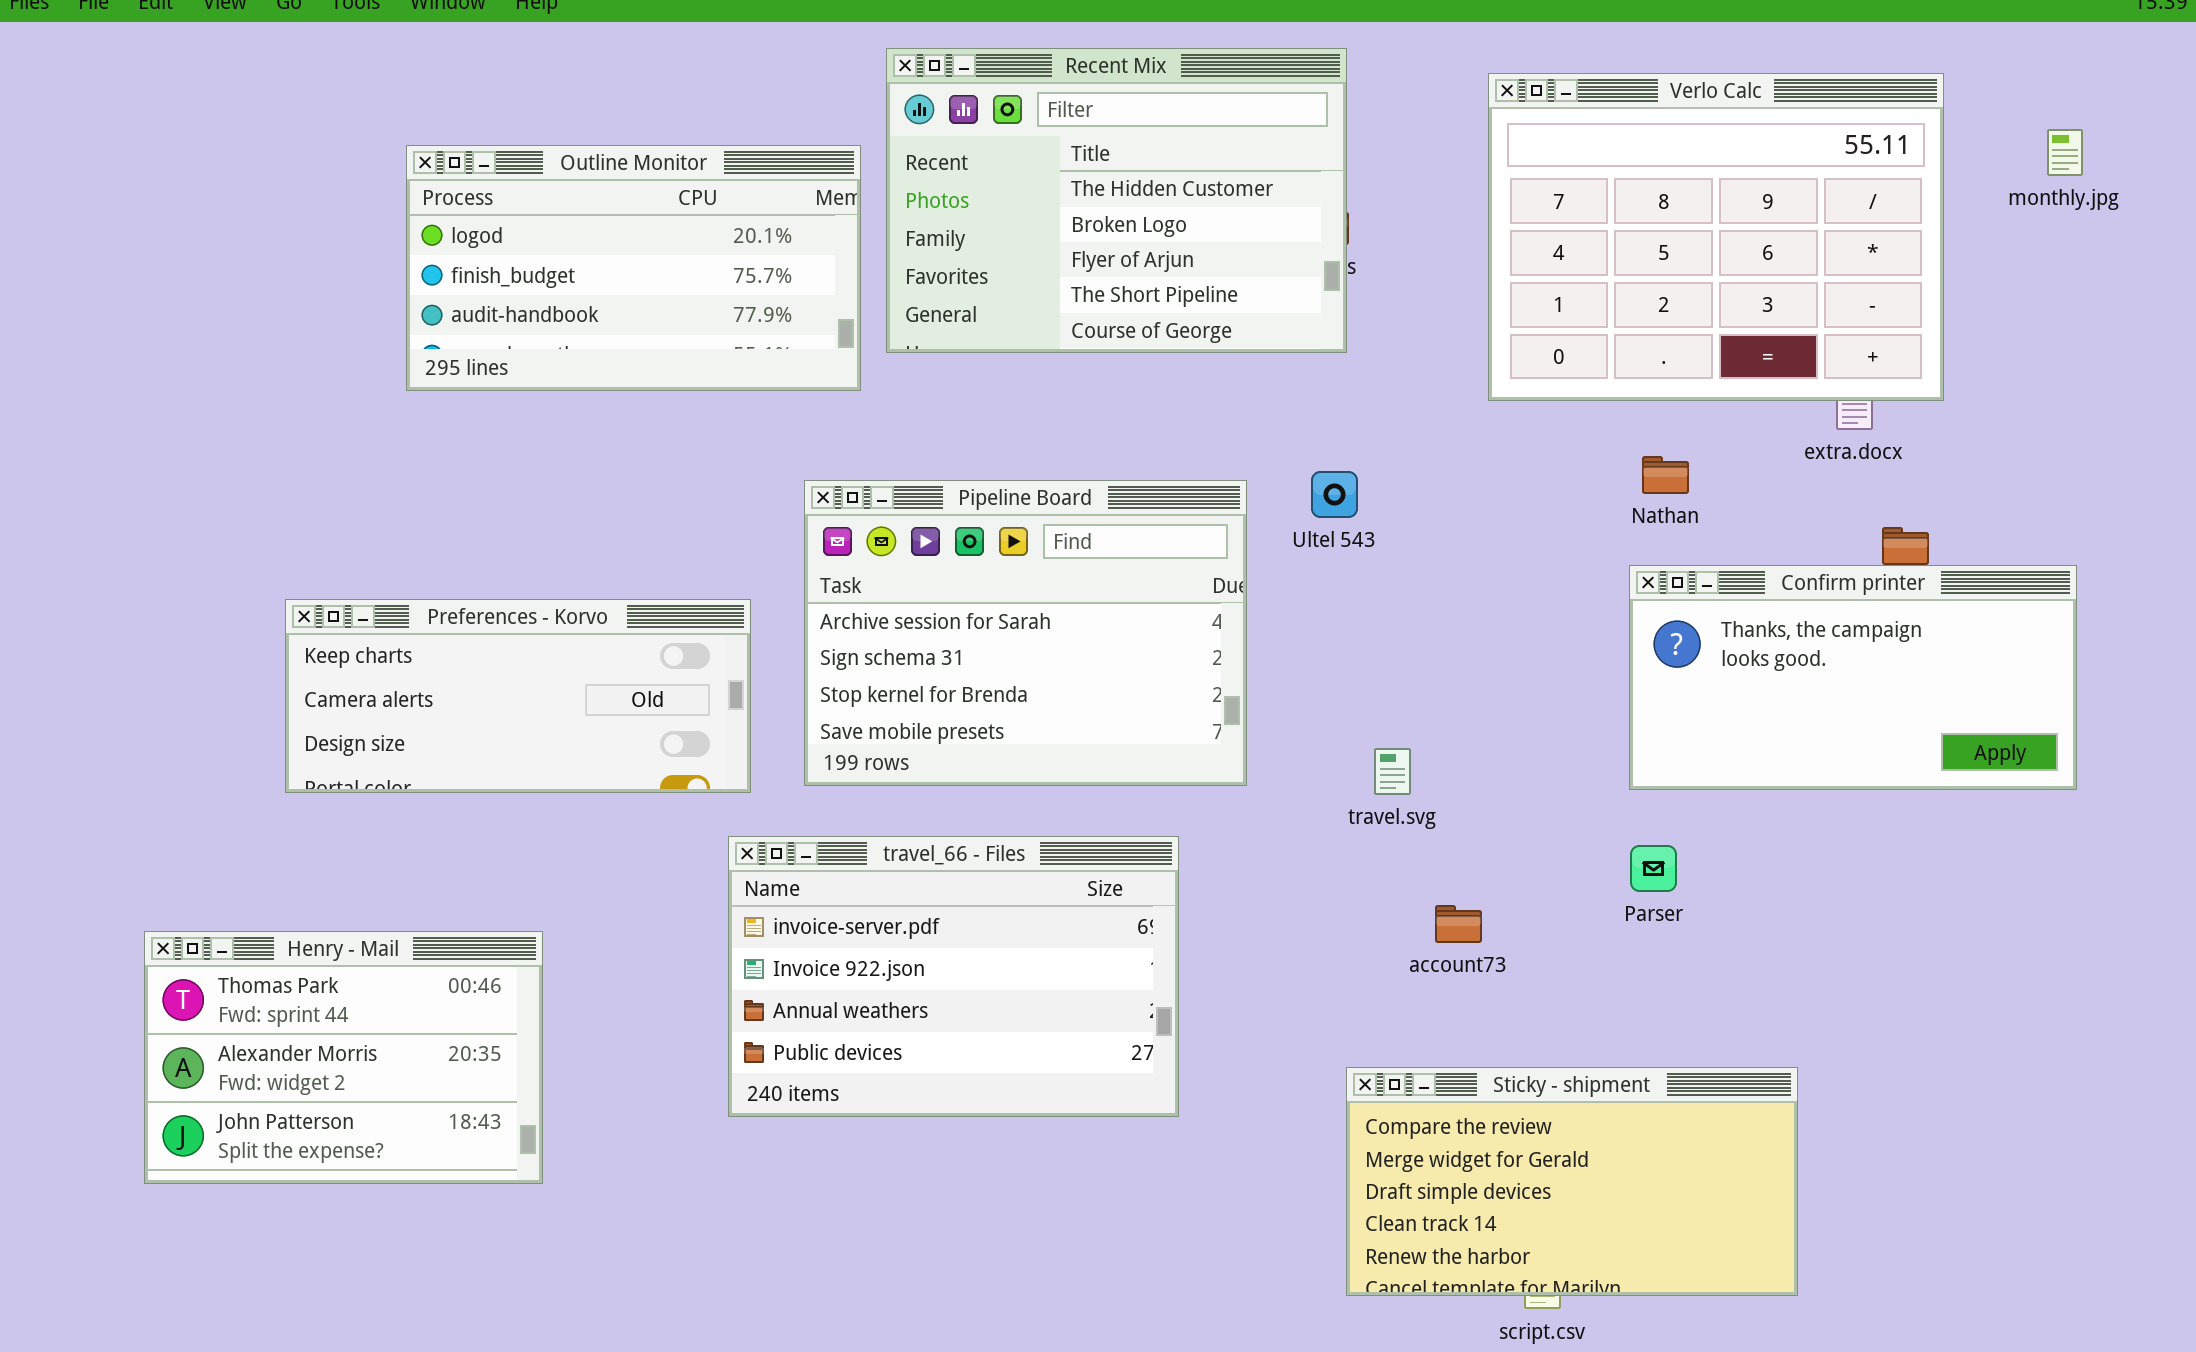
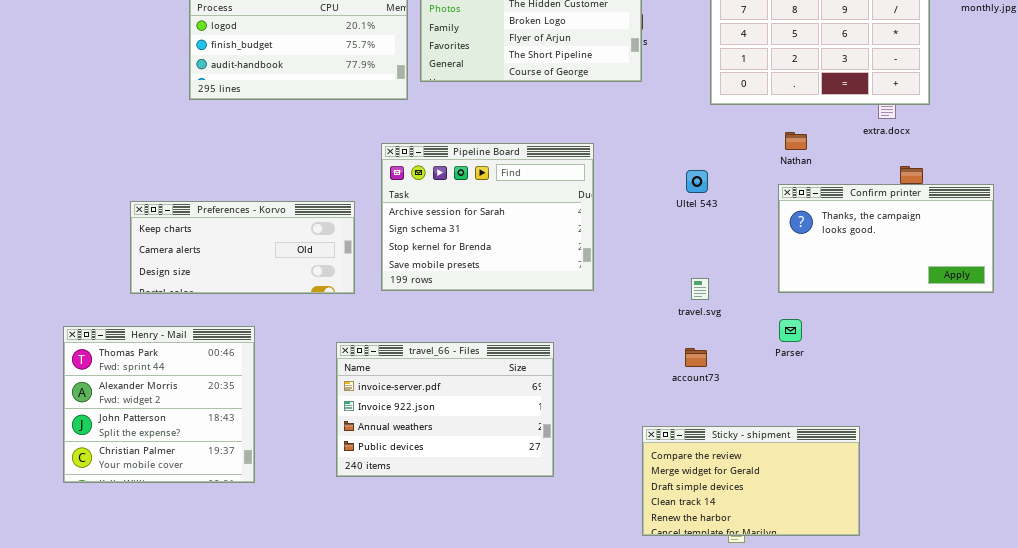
Ultel 543: [1311,471,1358,518] -> [686,170,708,193], moved
travel.svg: [1374,748,1411,795] -> [691,278,709,300], moved
travel_66 - Files: [728,836,1179,1117] -> [336,342,554,477], moved
Henry - Mail: [144,931,543,1184] -> [63,326,255,483], resized

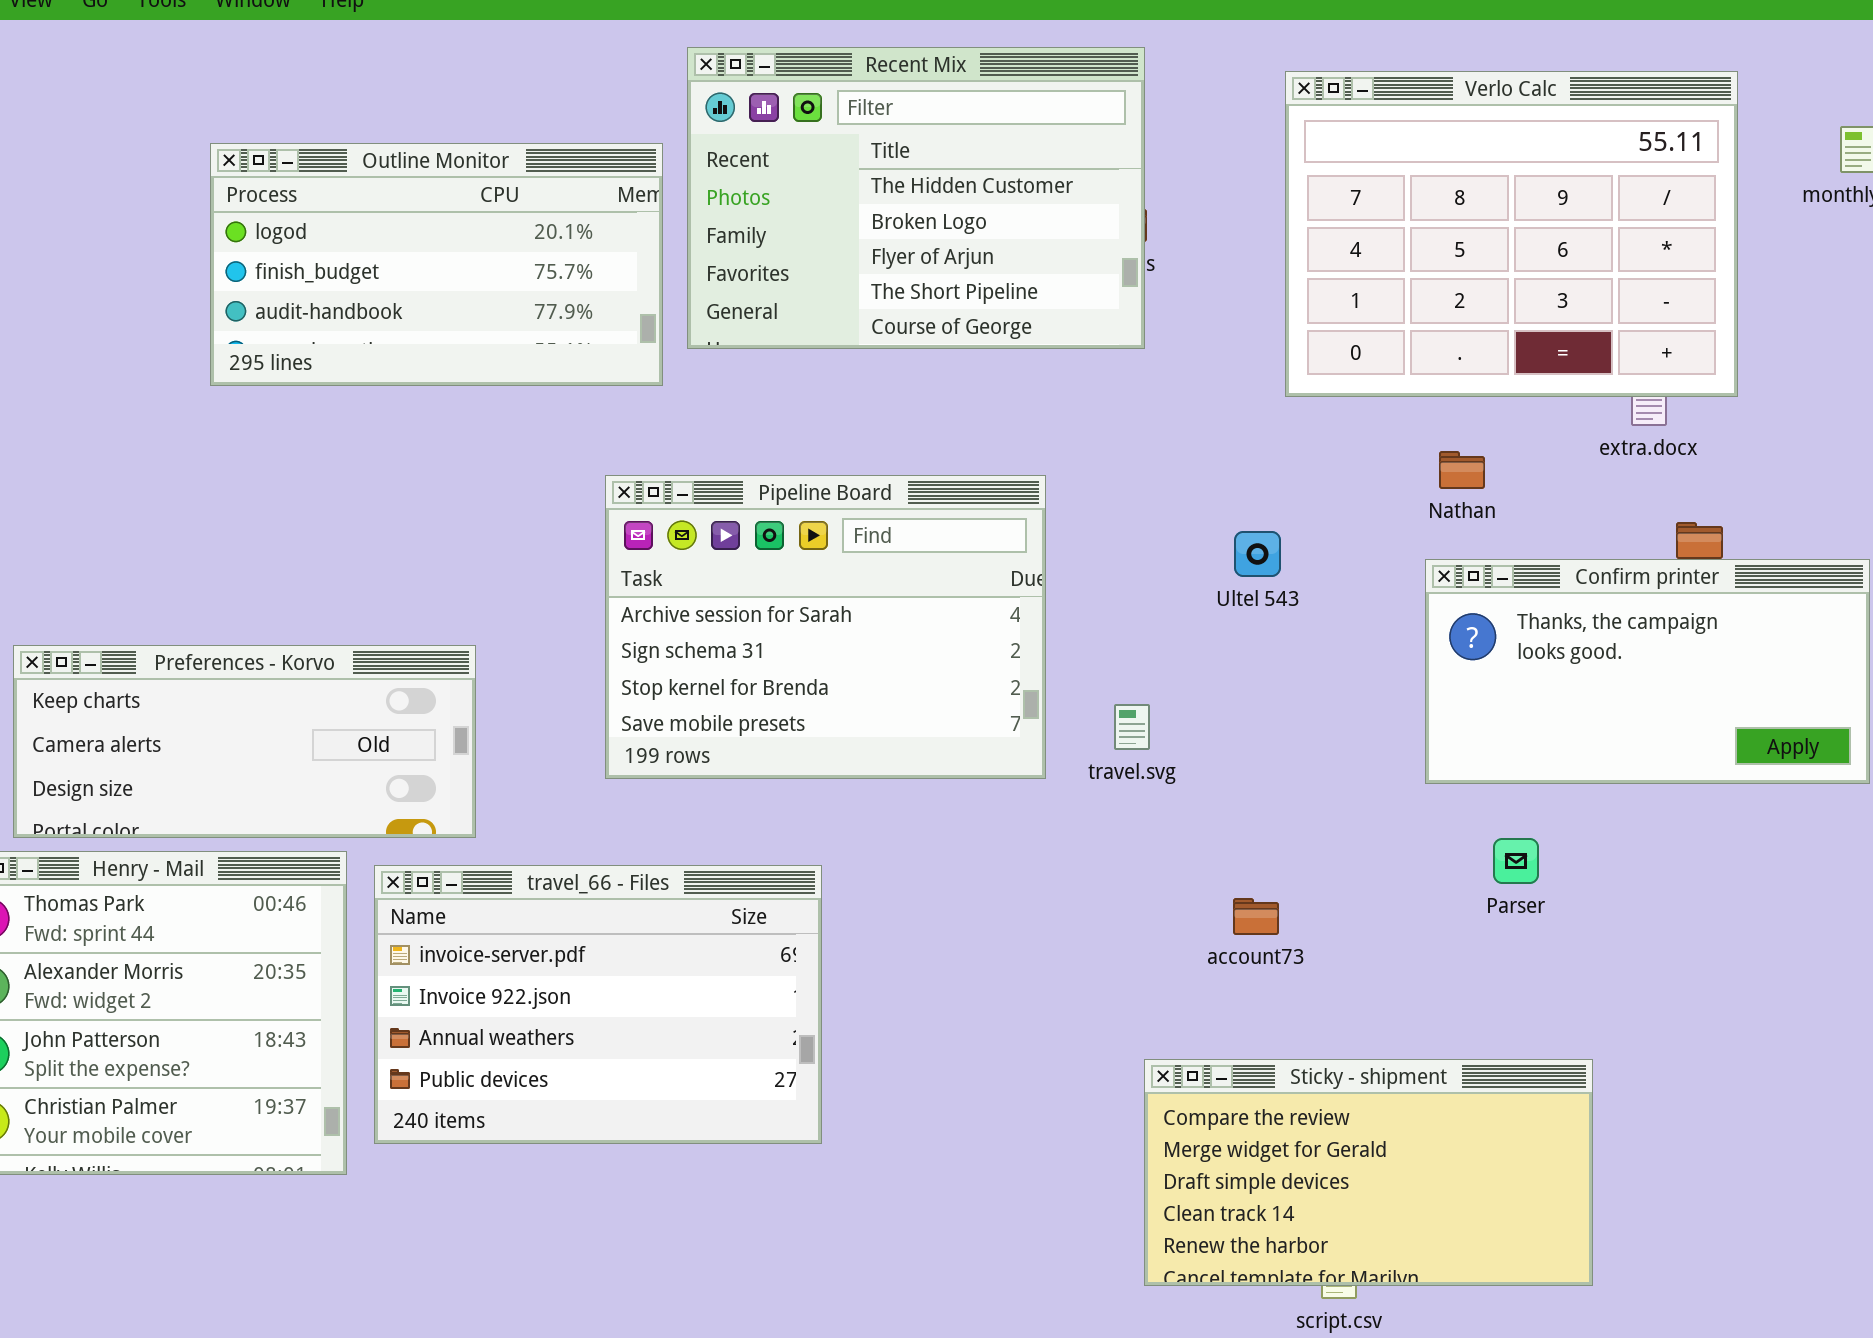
Preferences - Korvo: [130,201,355,294] -> [13,645,476,838], moved
travel.svg: [691,278,709,300] -> [1114,704,1150,750], moved
Parser: [779,319,802,342] -> [1493,838,1539,884], moved
travel_66 - Files: [336,342,554,477] -> [374,865,822,1144], moved

